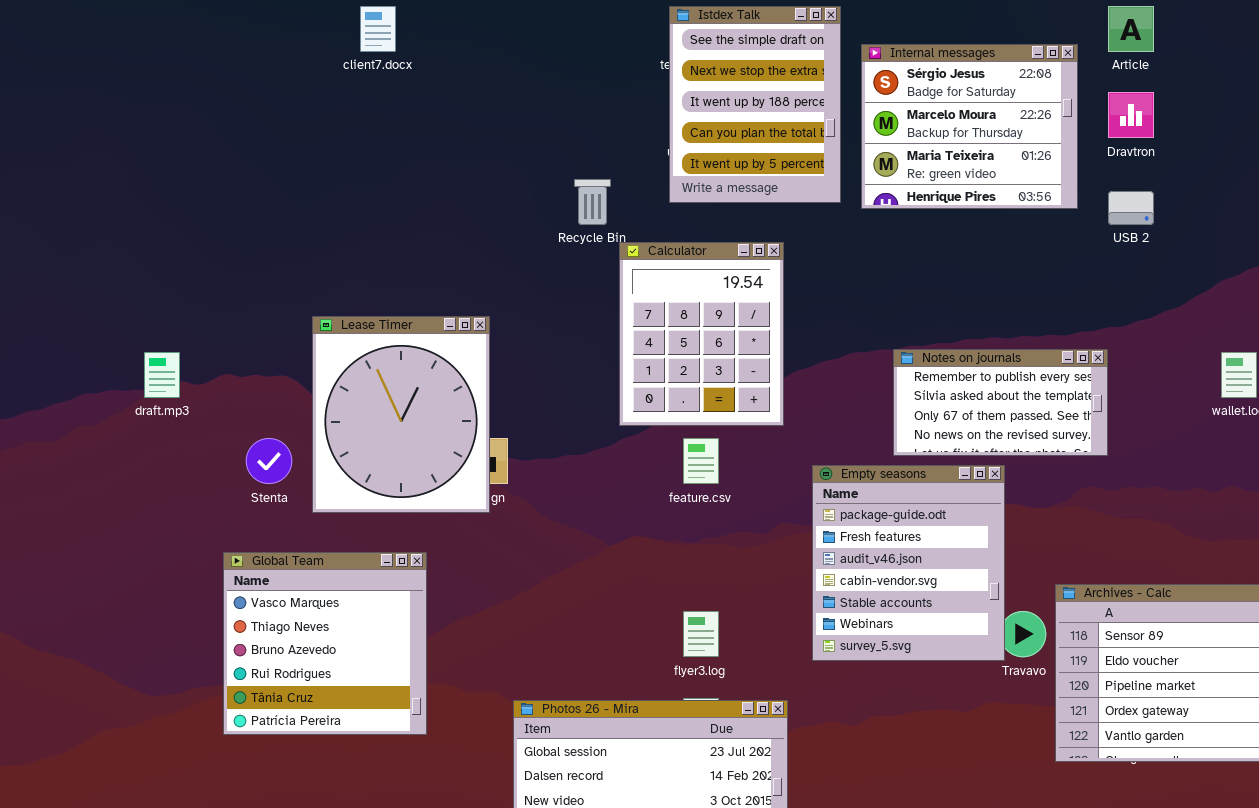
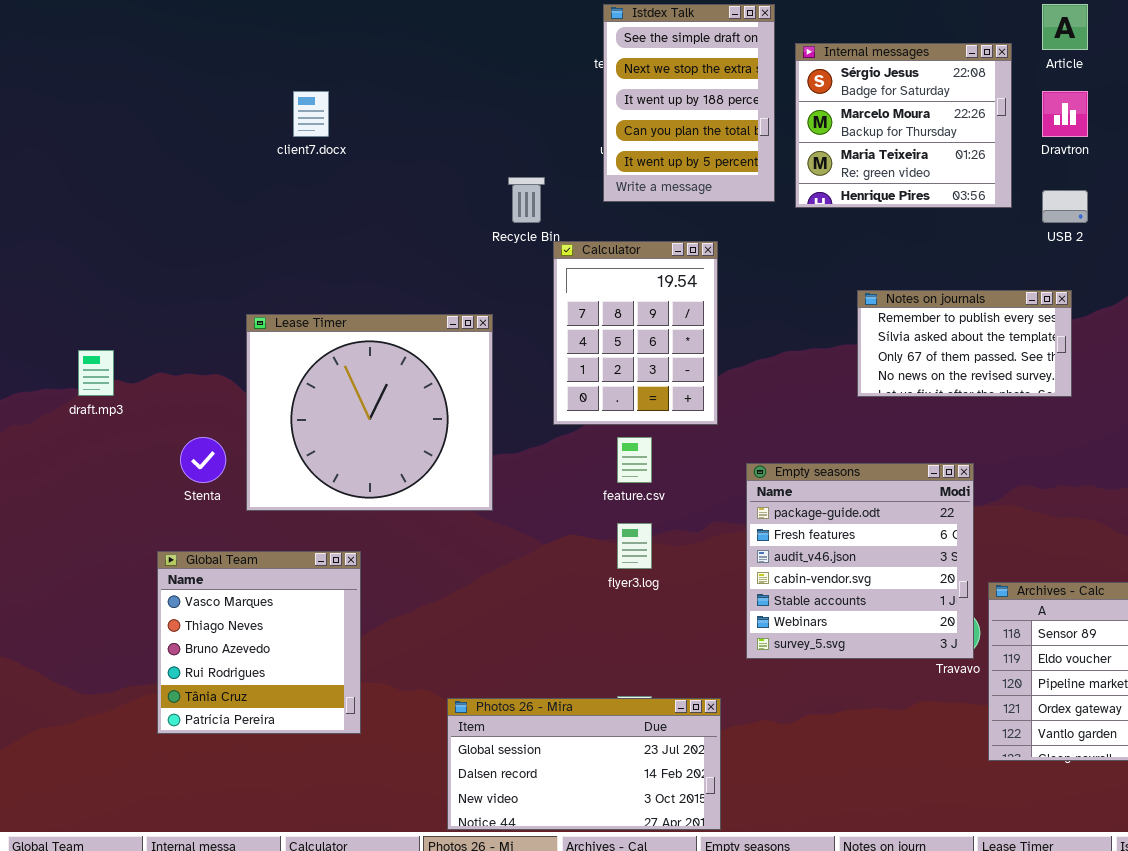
client7.docx: [360,6,396,52] -> [293,91,329,137], moved
Lease Timer: [312,316,490,513] -> [246,314,493,511], resized
Notes on journals: [893,349,1108,456] -> [857,290,1072,397], moved
Empty seasons: [812,465,1005,661] -> [746,463,974,659], resized
flyer3.log: [683,611,719,657] -> [617,523,652,569], moved

